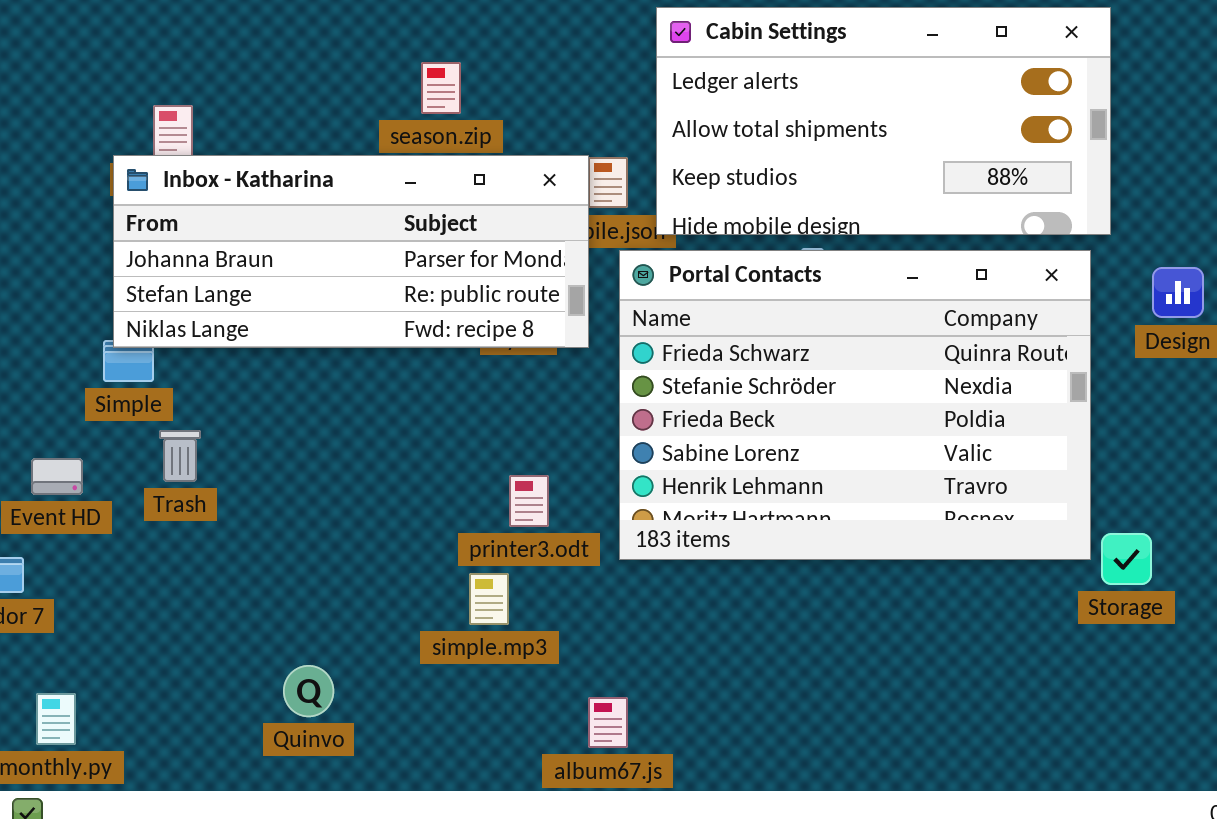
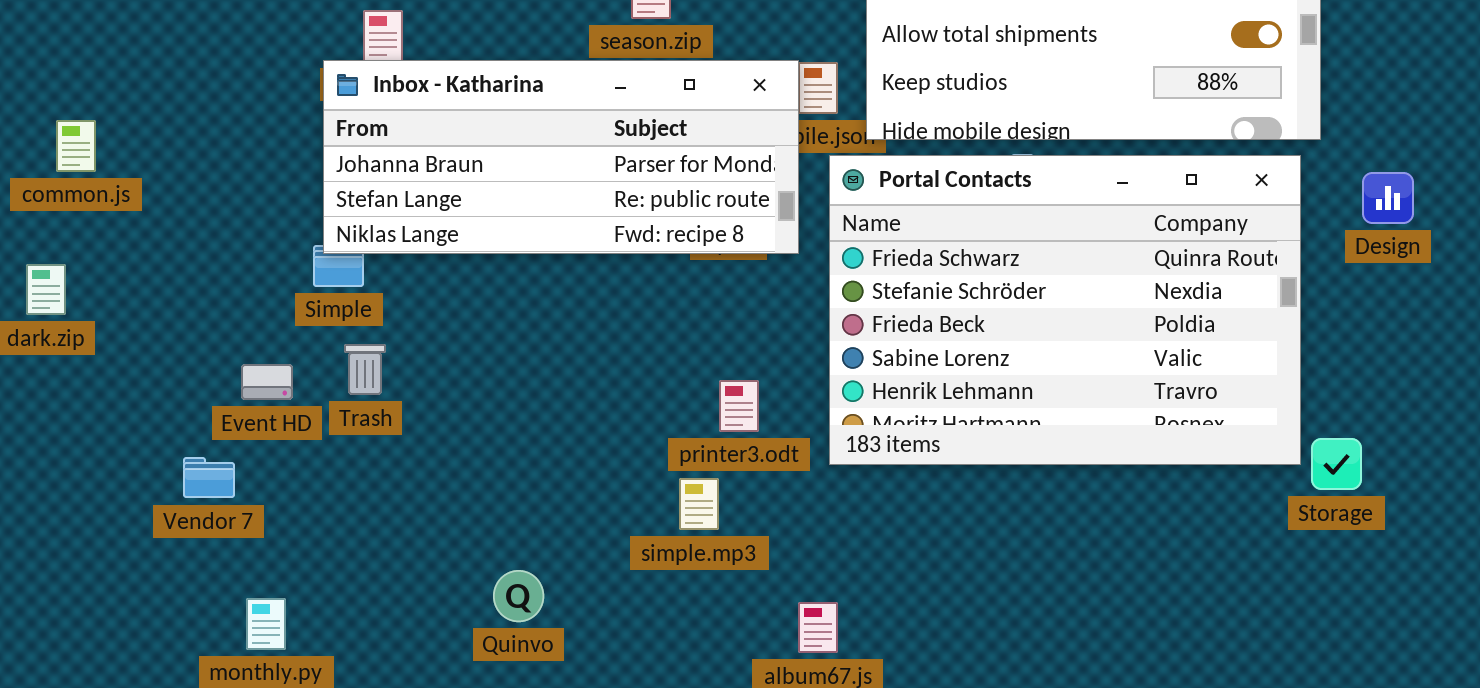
Trash: [159,430,201,482] -> [344,344,386,395], moved

